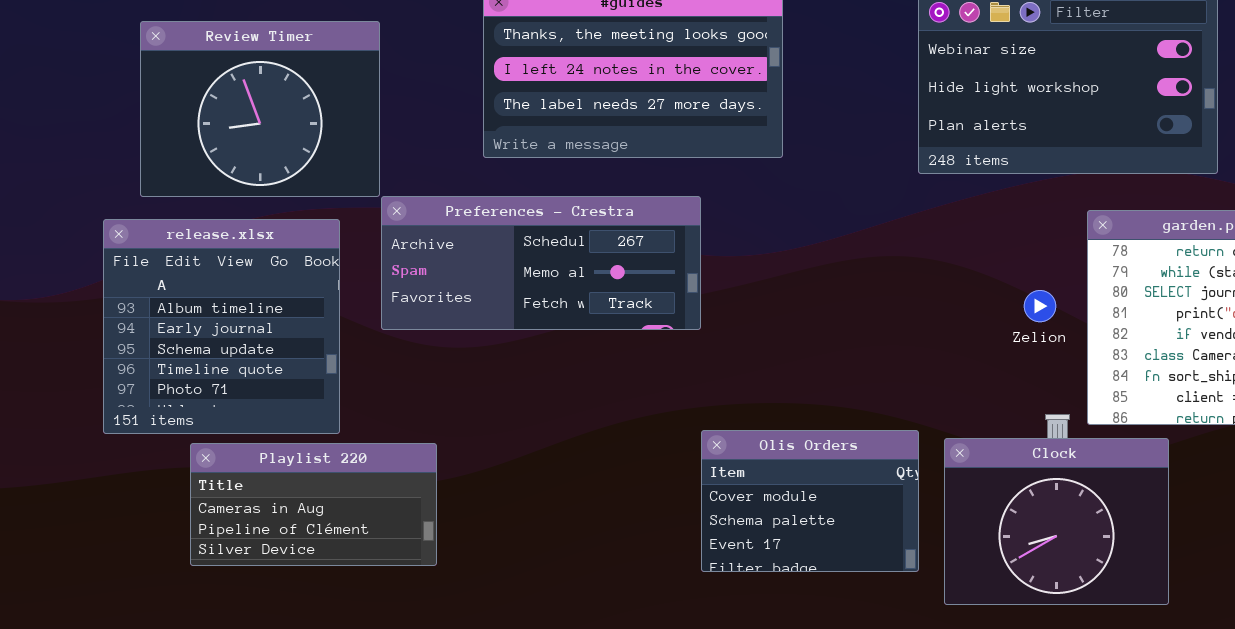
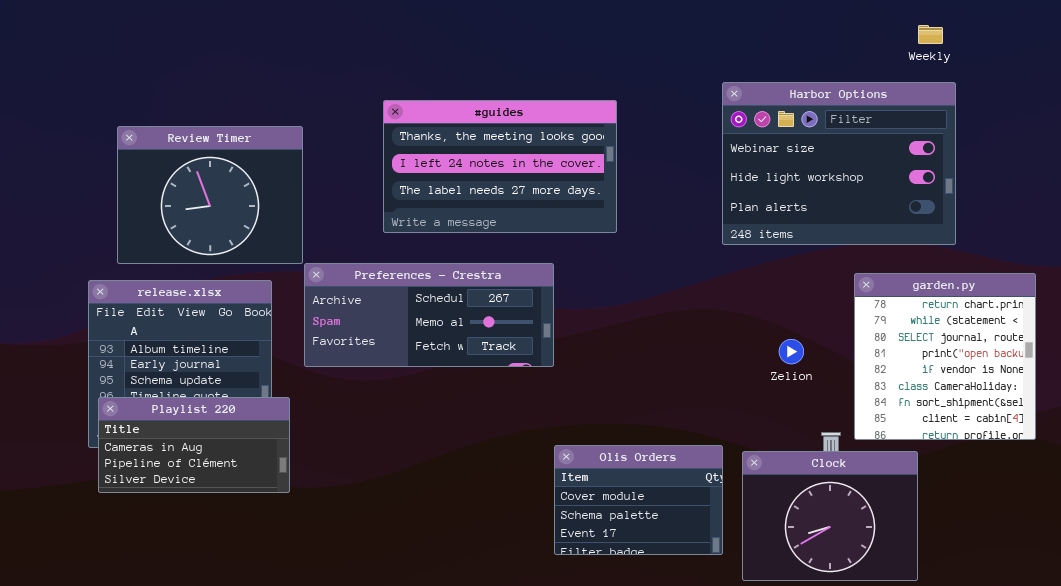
Zelion: [1024,290,1056,322] -> [779,339,804,364], moved
Playlist 220: [190,443,437,566] -> [98,397,290,493], moved

